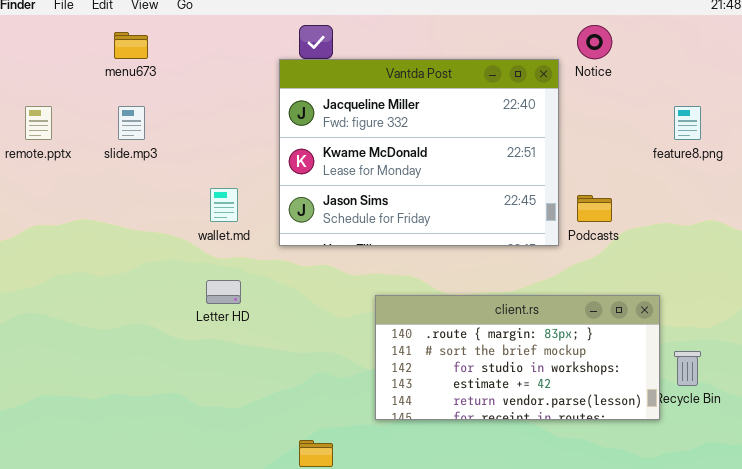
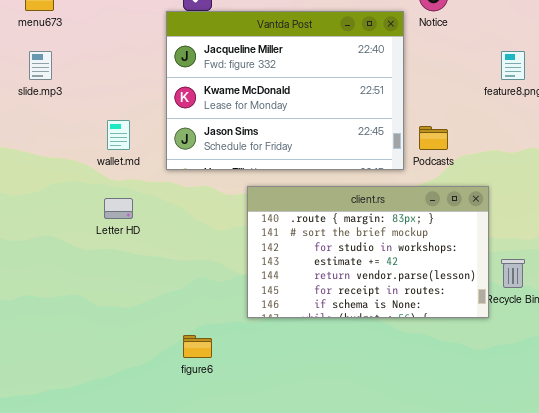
client.rs: [375,295,660,420] -> [247,186,489,318], resized

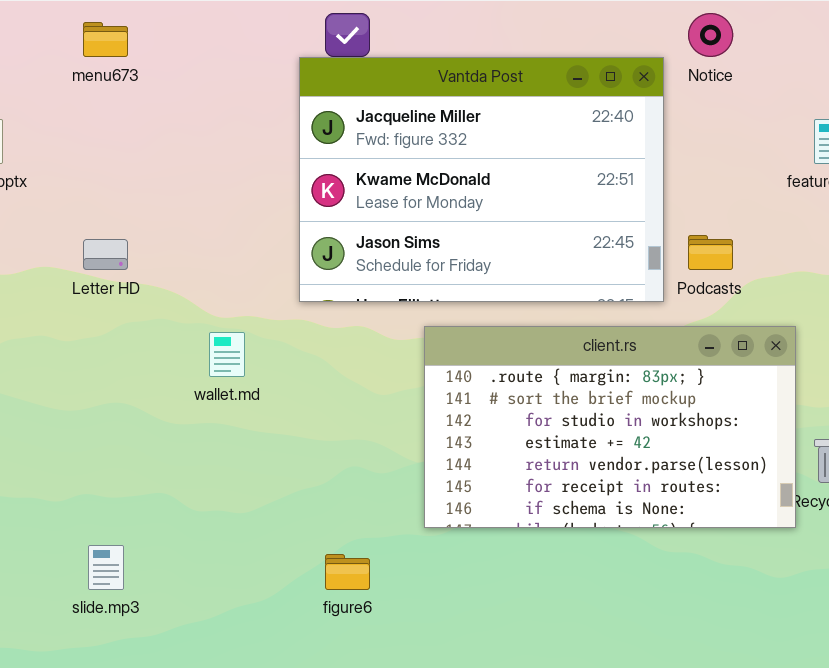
slide.mp3: [29,51,52,80] -> [88,545,124,590], moved
wallet.md: [107,120,130,150] -> [209,332,245,377], moved
Letter HD: [104,198,133,219] -> [83,239,128,270], moved

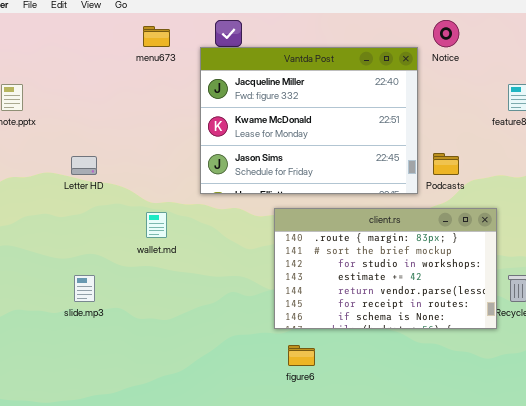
menu673: [83,22,128,57] -> [143,26,170,47], moved
slide.mp3: [88,545,124,590] -> [74,275,95,302], moved
figure6: [325,554,370,590] -> [288,345,315,366], moved

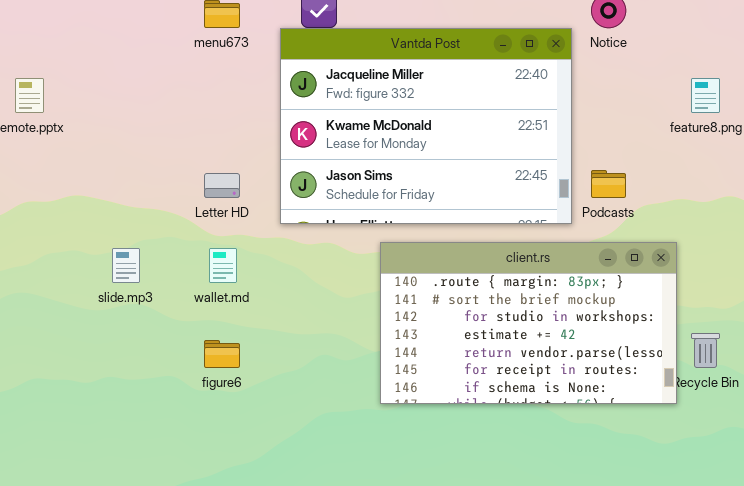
Letter HD: [71,156,97,175] -> [204,173,240,198], moved
slide.mp3: [74,275,95,302] -> [112,248,140,283], moved
figure6: [288,345,315,366] -> [204,340,240,368], moved

